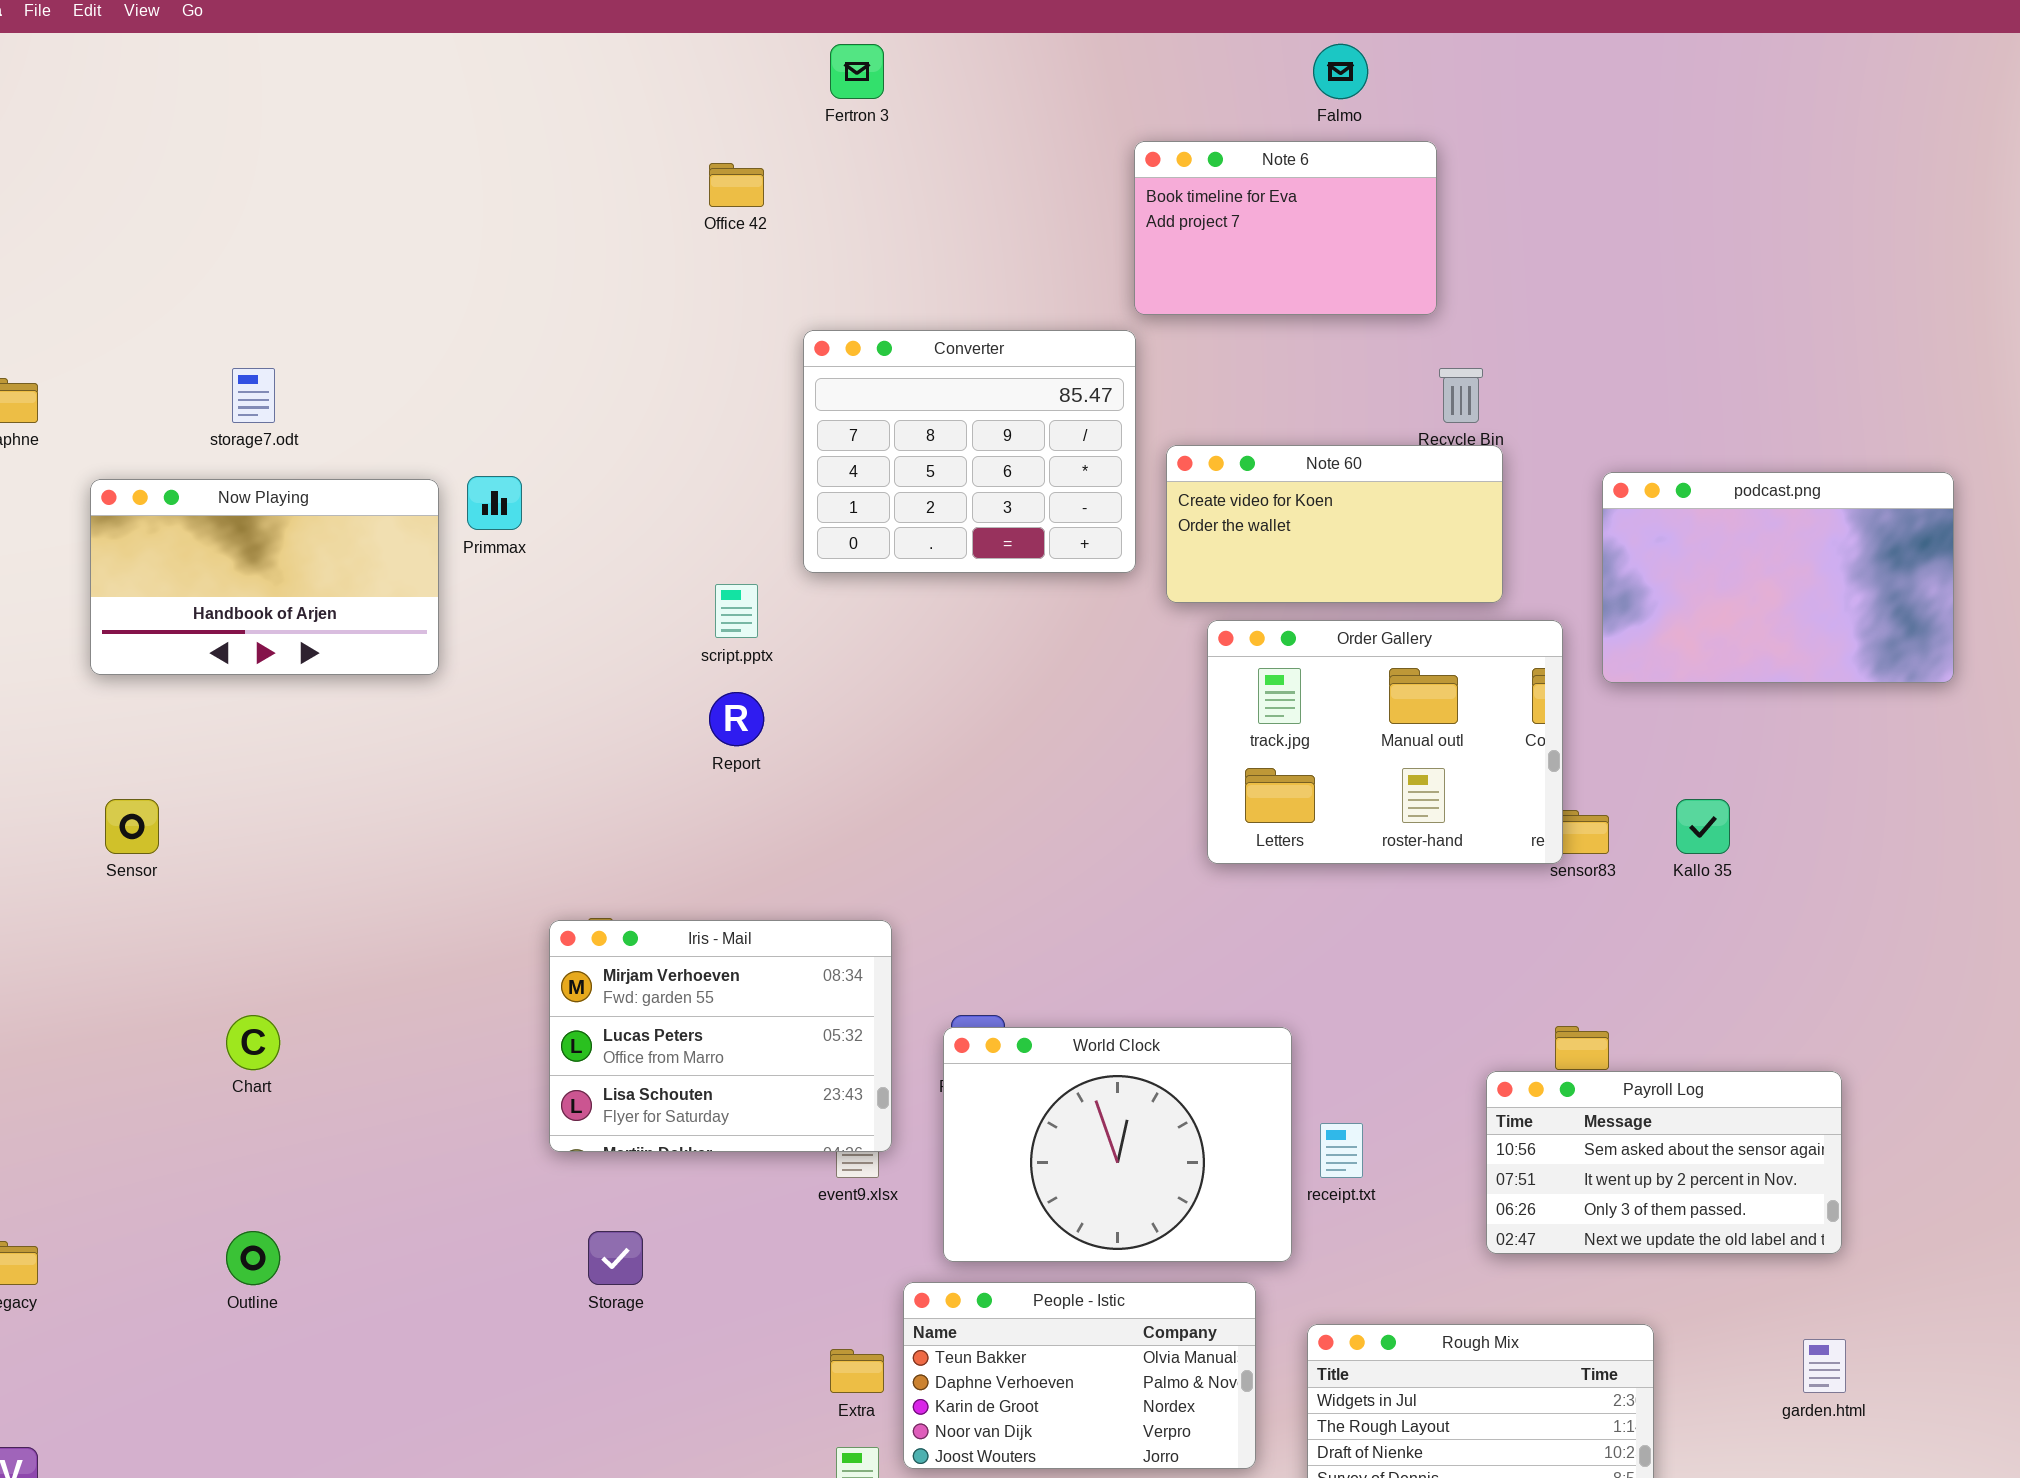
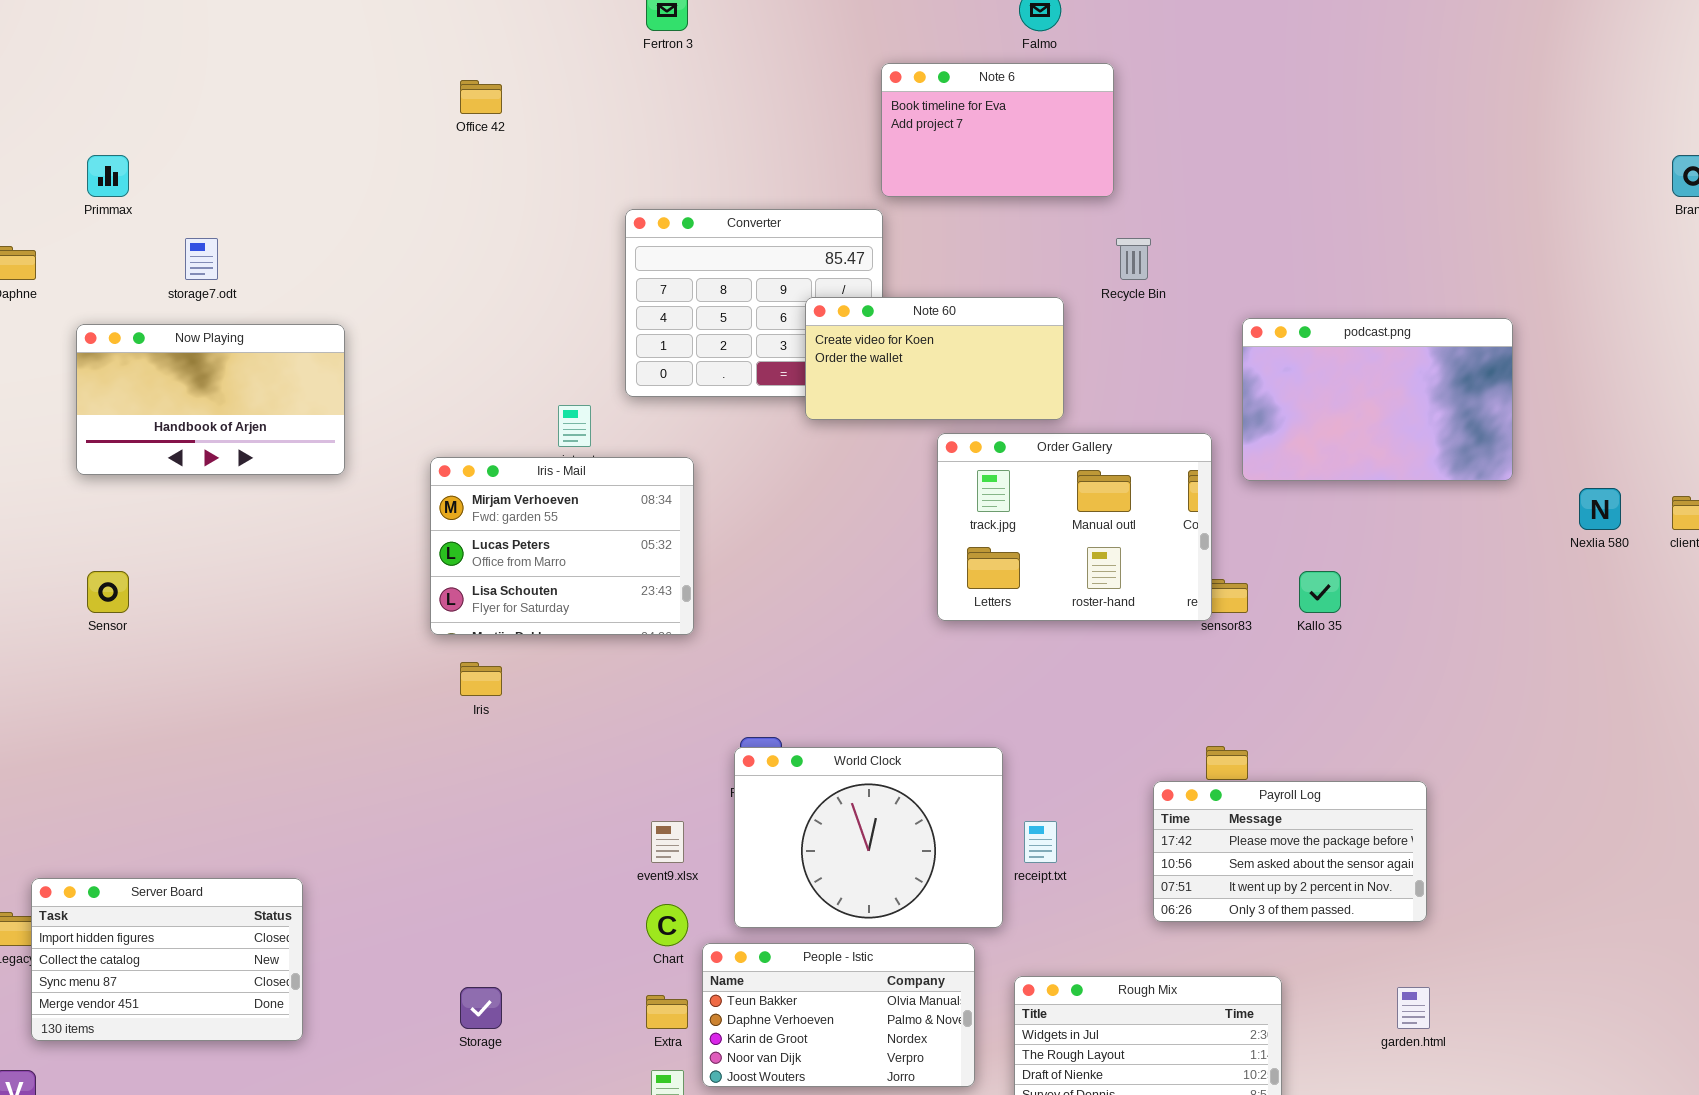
Office 42: [709,163,764,207] -> [460,80,502,114], moved
Note 60: [1166,445,1503,603] -> [805,297,1064,420], moved
Primmax: [467,476,522,530] -> [87,155,129,197], moved
Iris - Mail: [549,920,892,1152] -> [430,457,694,635], moved
Chart: [226,1015,280,1070] -> [646,904,688,946], moved
Payroll Log: [1486,1071,1842,1254] -> [1153,781,1427,922], scrolled up 1 row
Server Board: none -> [31,878,303,1041], opened
Storage: [588,1231,643,1285] -> [460,987,502,1029], moved

